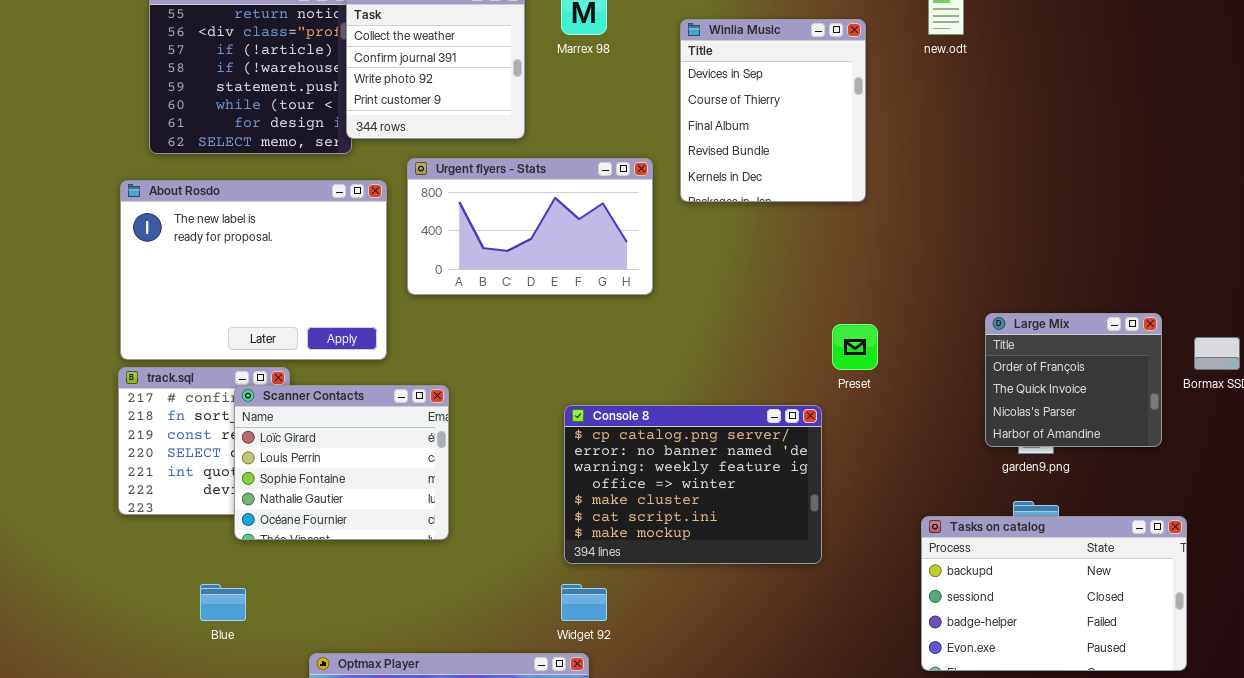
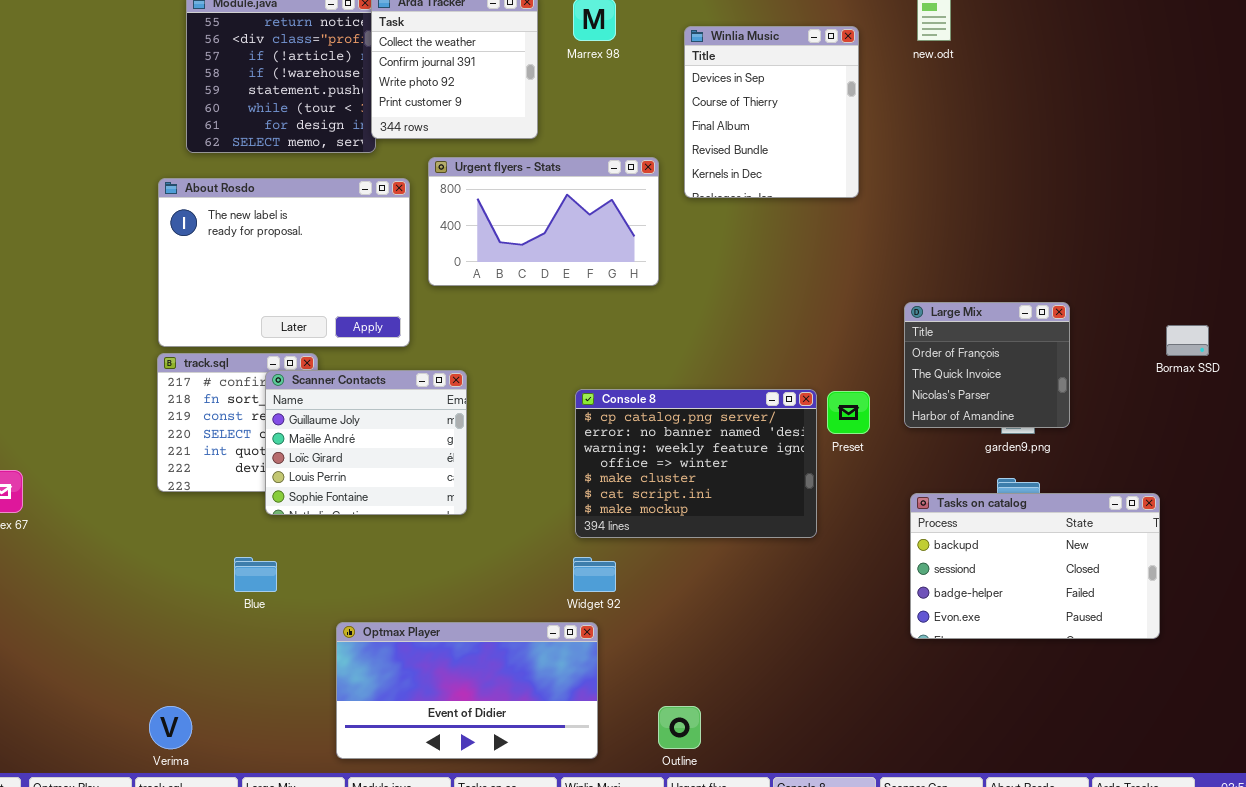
Large Mix: [985,313,1162,447] -> [904,302,1070,428], moved
Preset: [832,324,878,370] -> [827,391,870,434], moved
Scanner Contacts: [234,385,449,540] -> [265,370,467,515], scrolled up 2 rows

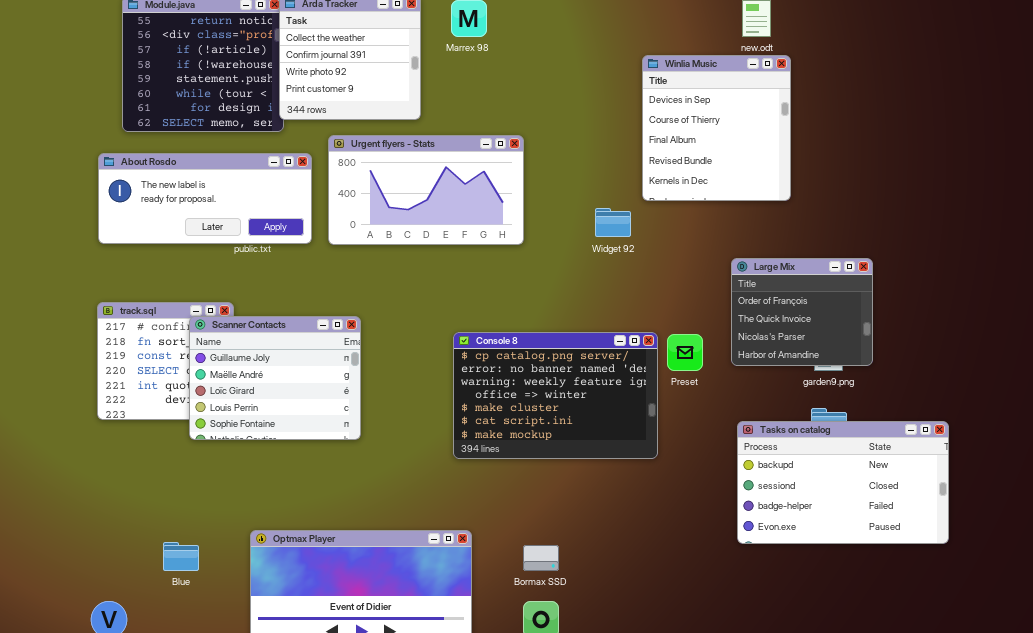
Winlia Music: [684,26,859,198] -> [642,55,791,201], moved
About Rosdo: [158,178,410,347] -> [98,153,312,244], resized
Bormax SSD: [1166,325,1209,356] -> [523,545,559,571], moved
Blue: [234,557,277,592] -> [163,542,199,571], moved
Widget 92: [573,557,616,592] -> [595,208,631,237], moved

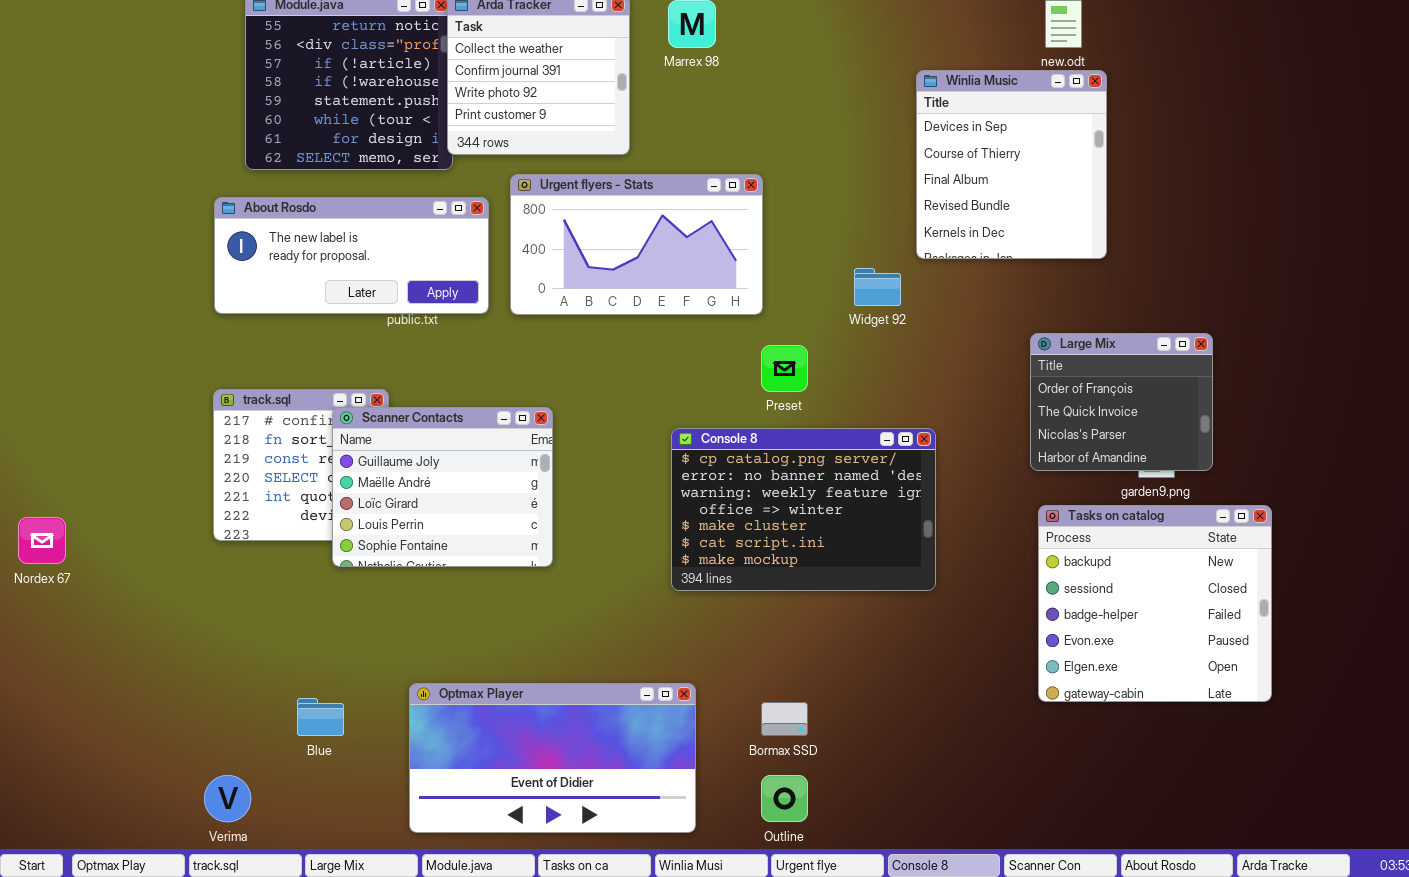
Preset: [667,334,703,371] -> [761,345,808,392], moved
Tasks on catalog: [737,421,949,544] -> [1038,505,1272,702], resized

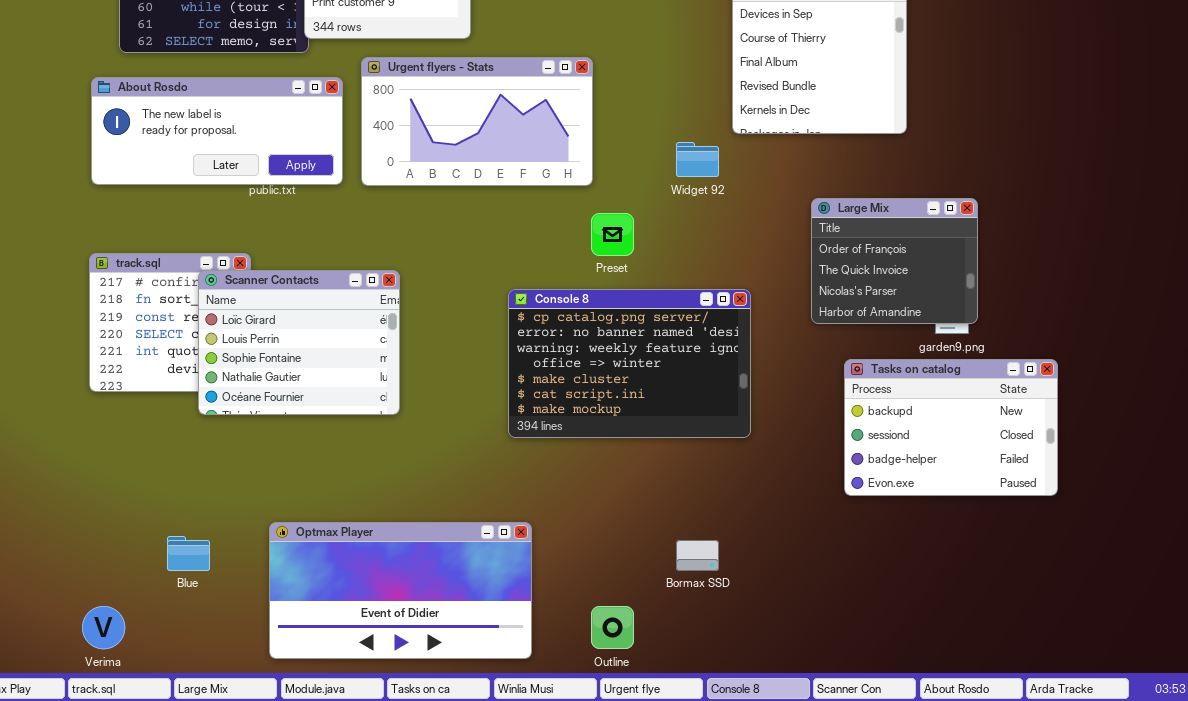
Large Mix: [1030,333,1213,471] -> [811,198,978,324], moved
Scanner Contacts: [332,407,553,567] -> [198,270,400,415], scrolled down 2 rows
Tasks on catalog: [1038,505,1272,702] -> [844,359,1058,496], resized
Bormax SSD: [761,702,808,736] -> [676,540,719,571], moved

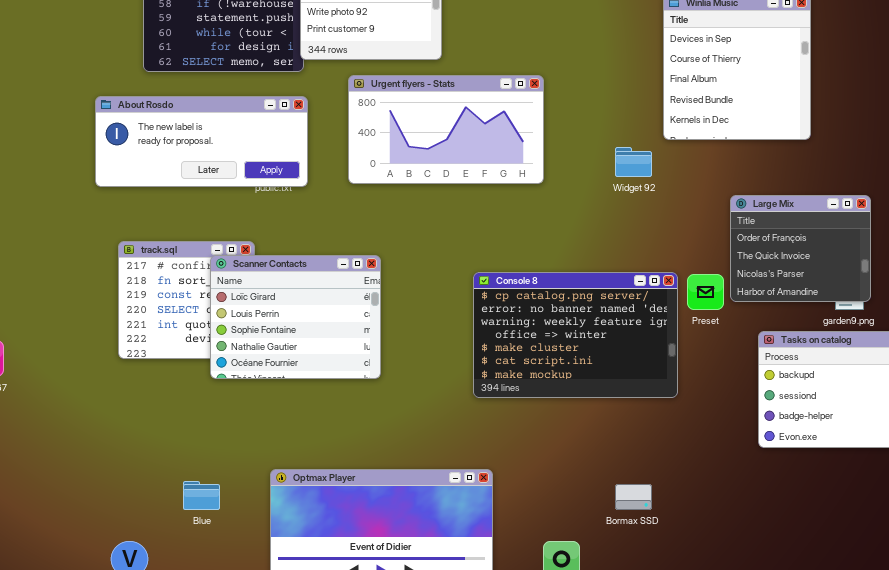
About Rosdo: [91,77,343,185] -> [95,96,308,187], moved
Preset: [591,213,634,256] -> [687,274,724,310], moved

